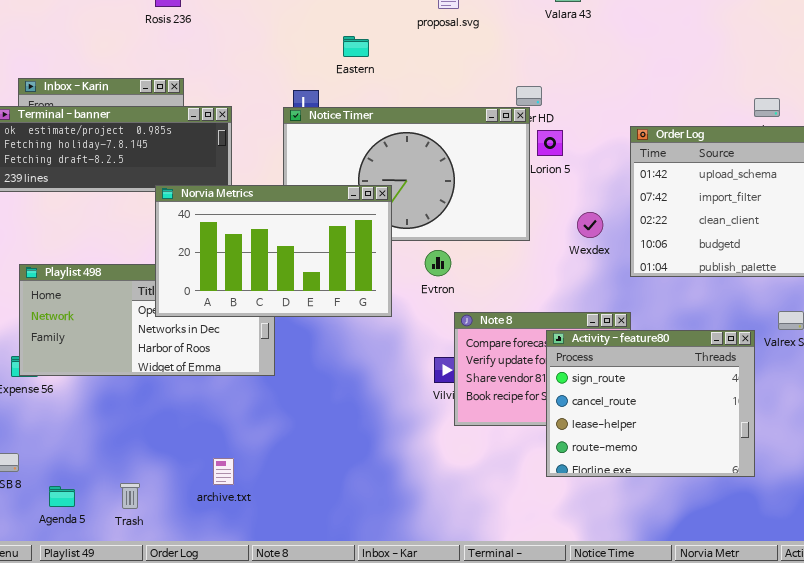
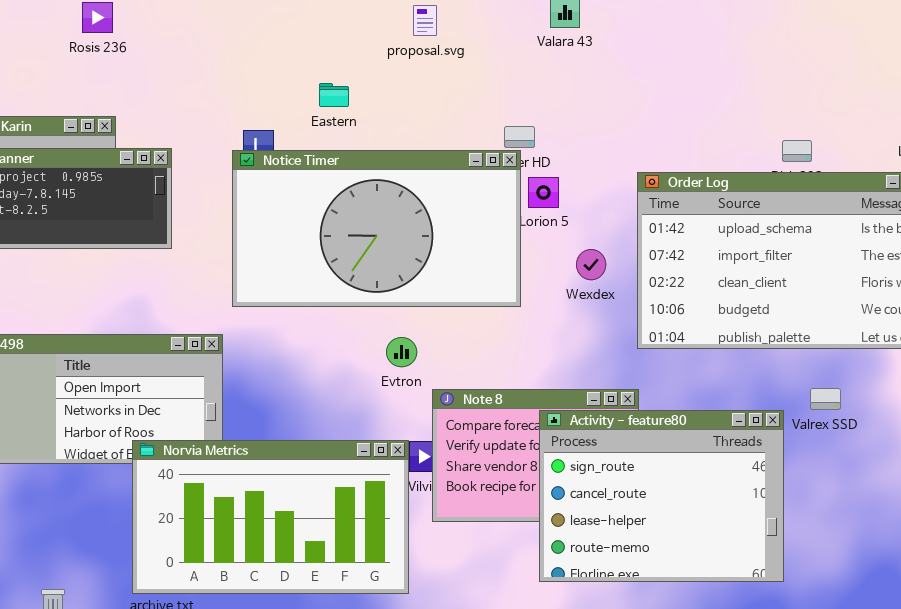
Eastern: [343,36,369,57] -> [319,83,349,107], moved
Norvia Metrics: [155,185,392,317] -> [132,440,409,594], moved
Wexdex: [577,212,603,238] -> [576,249,606,280], moved
Evtron: [425,250,451,276] -> [386,337,417,367], moved

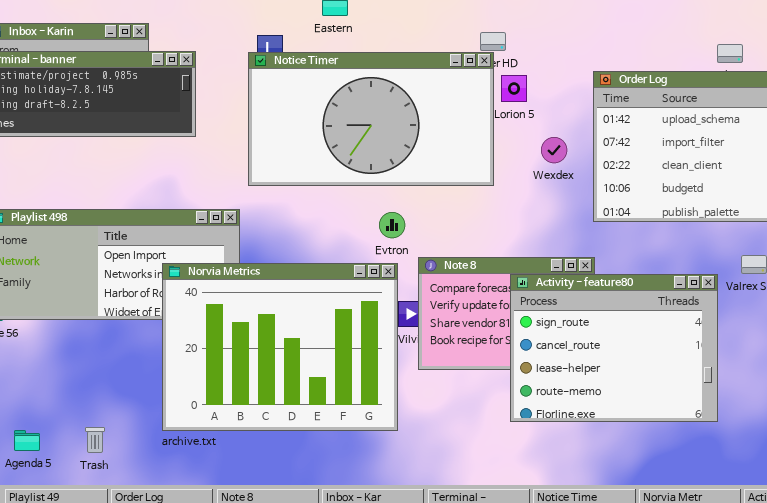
Norvia Metrics: [132,440,409,594] -> [162,263,398,431], resized

